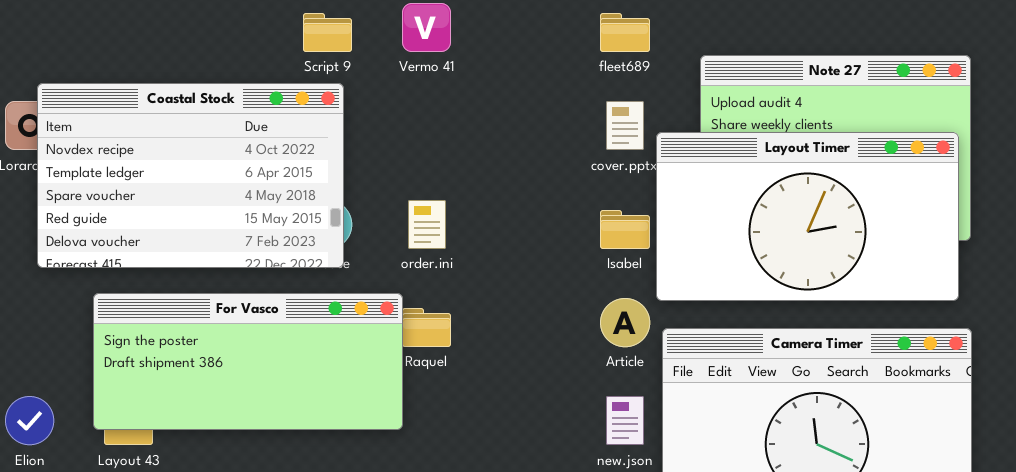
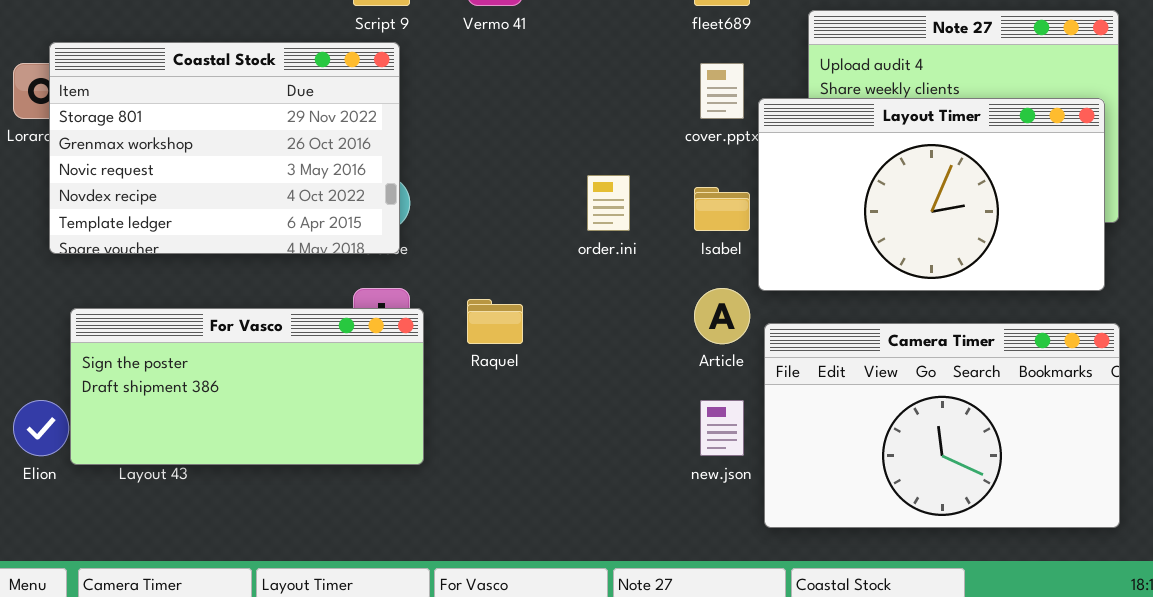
Coastal Stock: [37,83,344,268] -> [49,42,400,254], scrolled up 3 rows
order.ini: [408,200,446,249] -> [587,175,630,231], moved
For Vasco: [93,293,403,430] -> [70,308,424,465], moved

